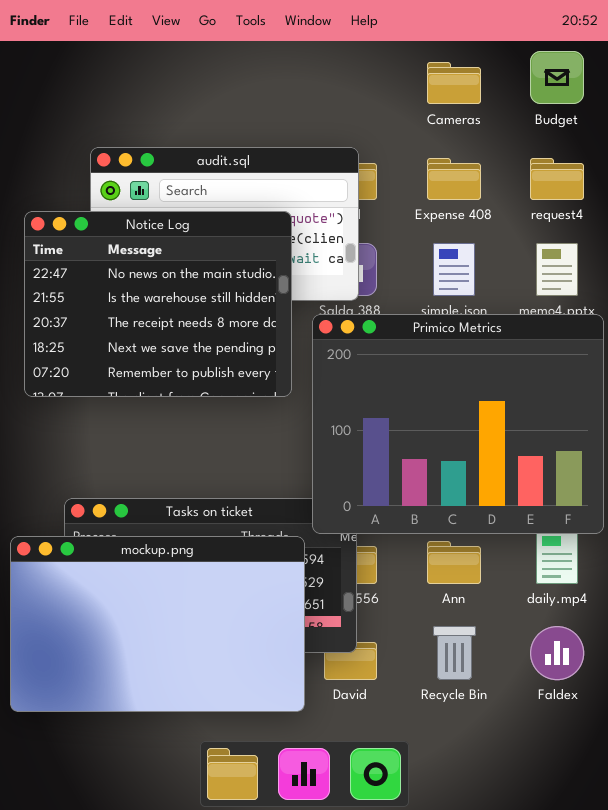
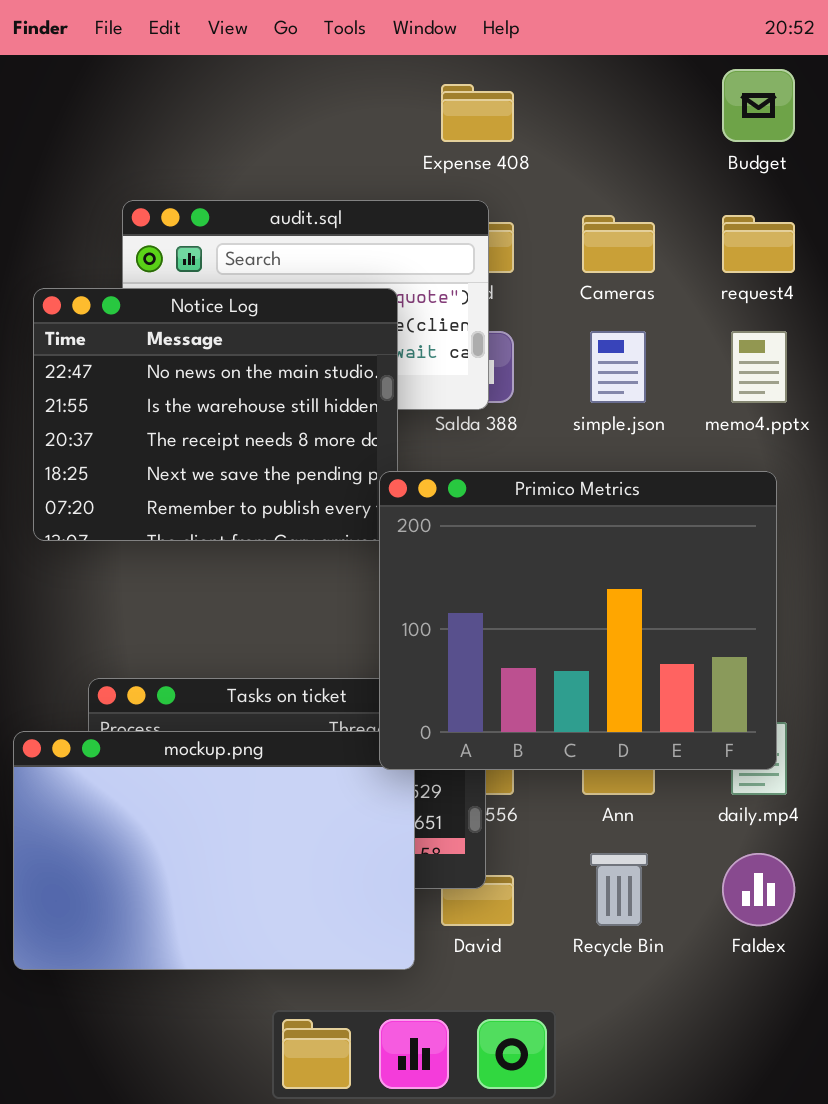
Cameras: [427,62,481,104] -> [582,215,655,273], moved
Expense 408: [427,158,481,200] -> [441,84,514,142], moved
Primico Metrics: [312,314,604,534] -> [379,471,777,770], moved

